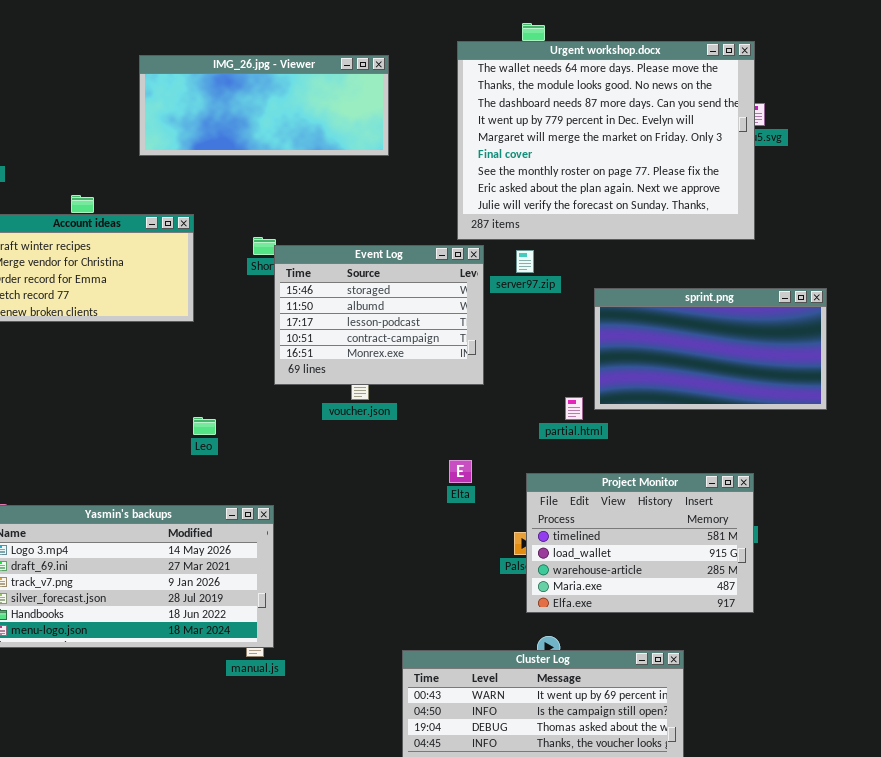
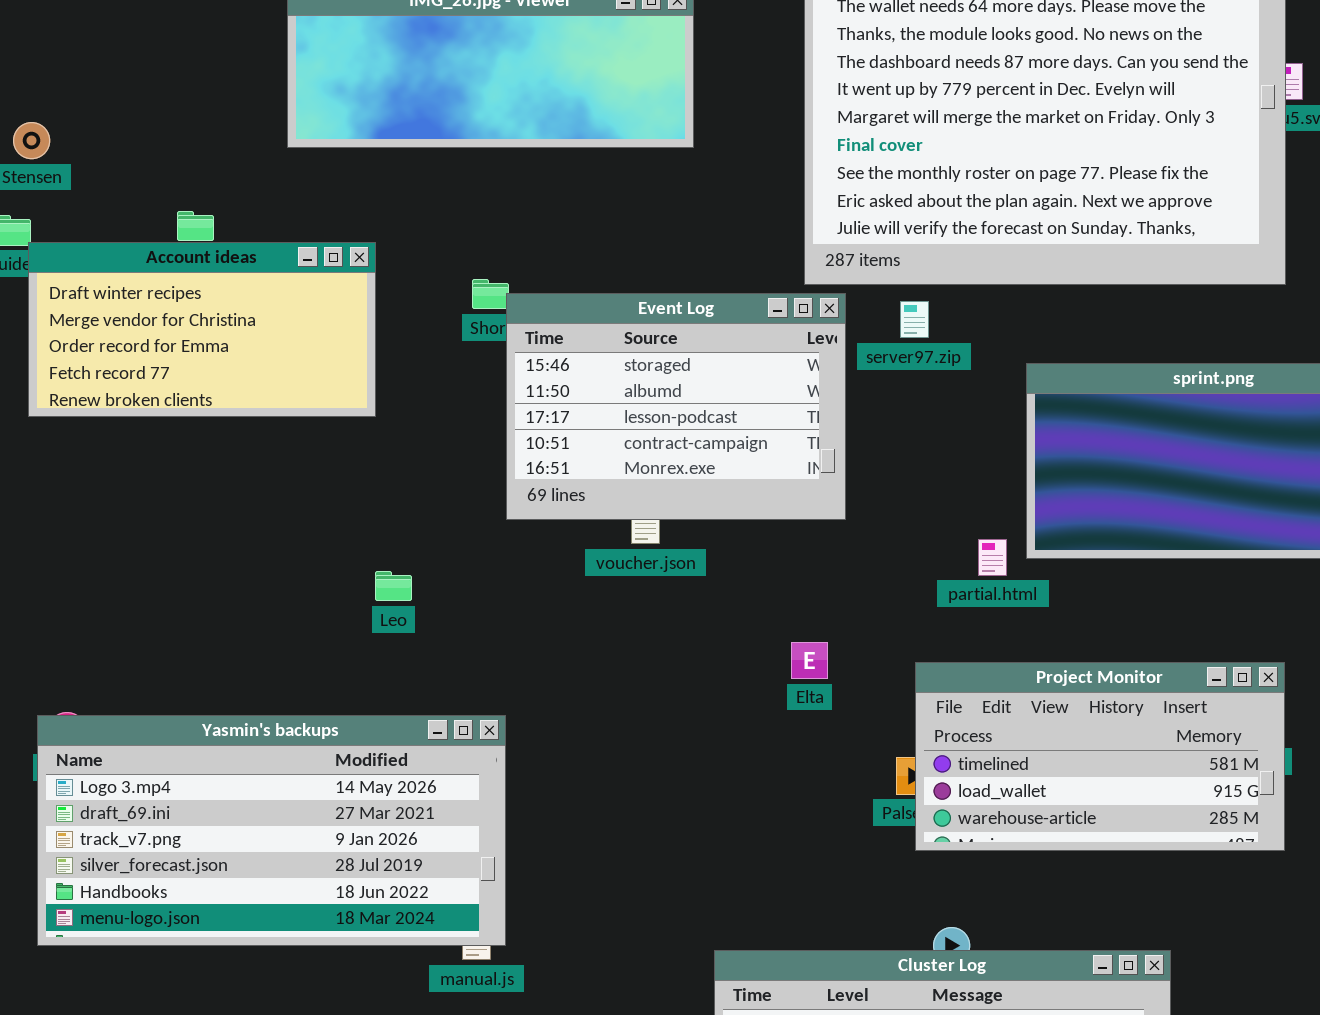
Project Monitor: [526,473,754,613] -> [915,662,1285,851], resized

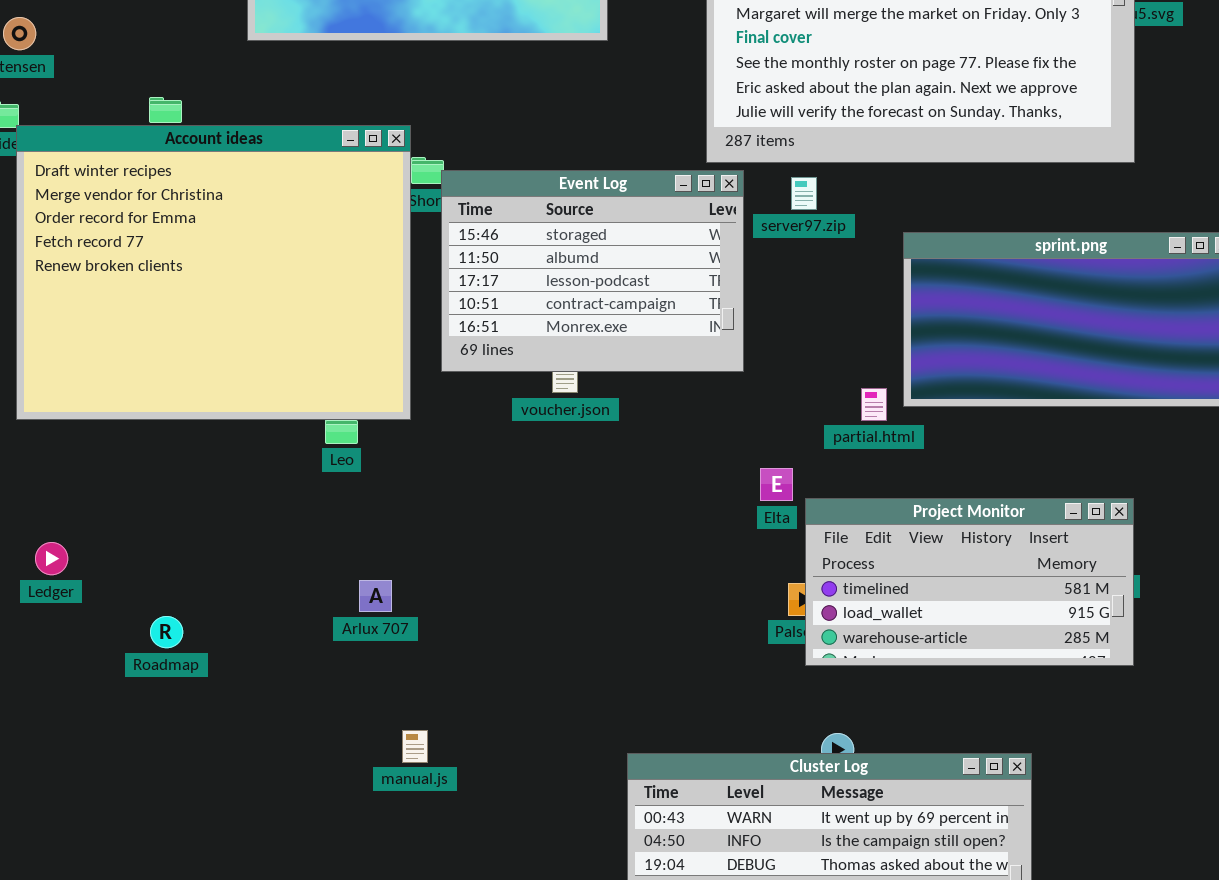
Account ideas: [28,242,376,417] -> [16,125,411,420], resized
Elta: [791,642,828,679] -> [760,468,793,501], moved
Yasmin's backups: [37,715,506,946] -> none, closed

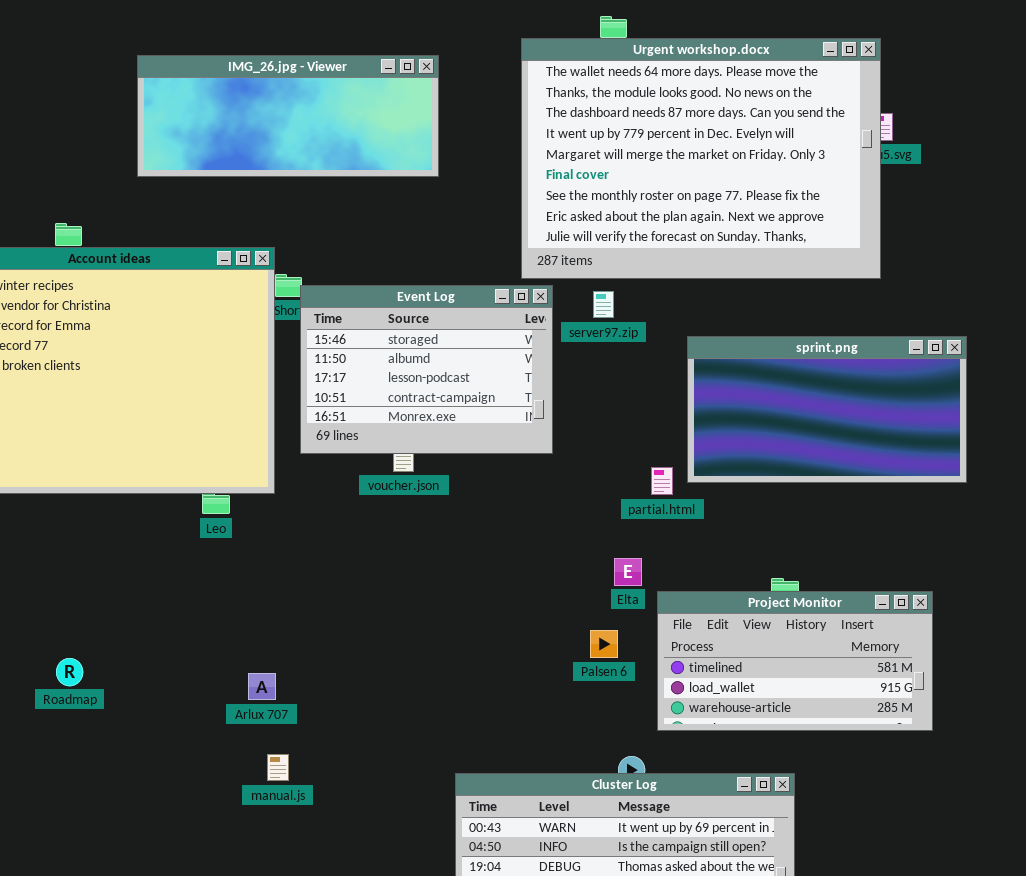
Elta: [760,468,793,501] -> [614,558,642,586], moved
Project Monitor: [805,498,1134,666] -> [657,591,933,731], moved
Arlux 707: [359,580,392,612] -> [248,673,276,700], moved

